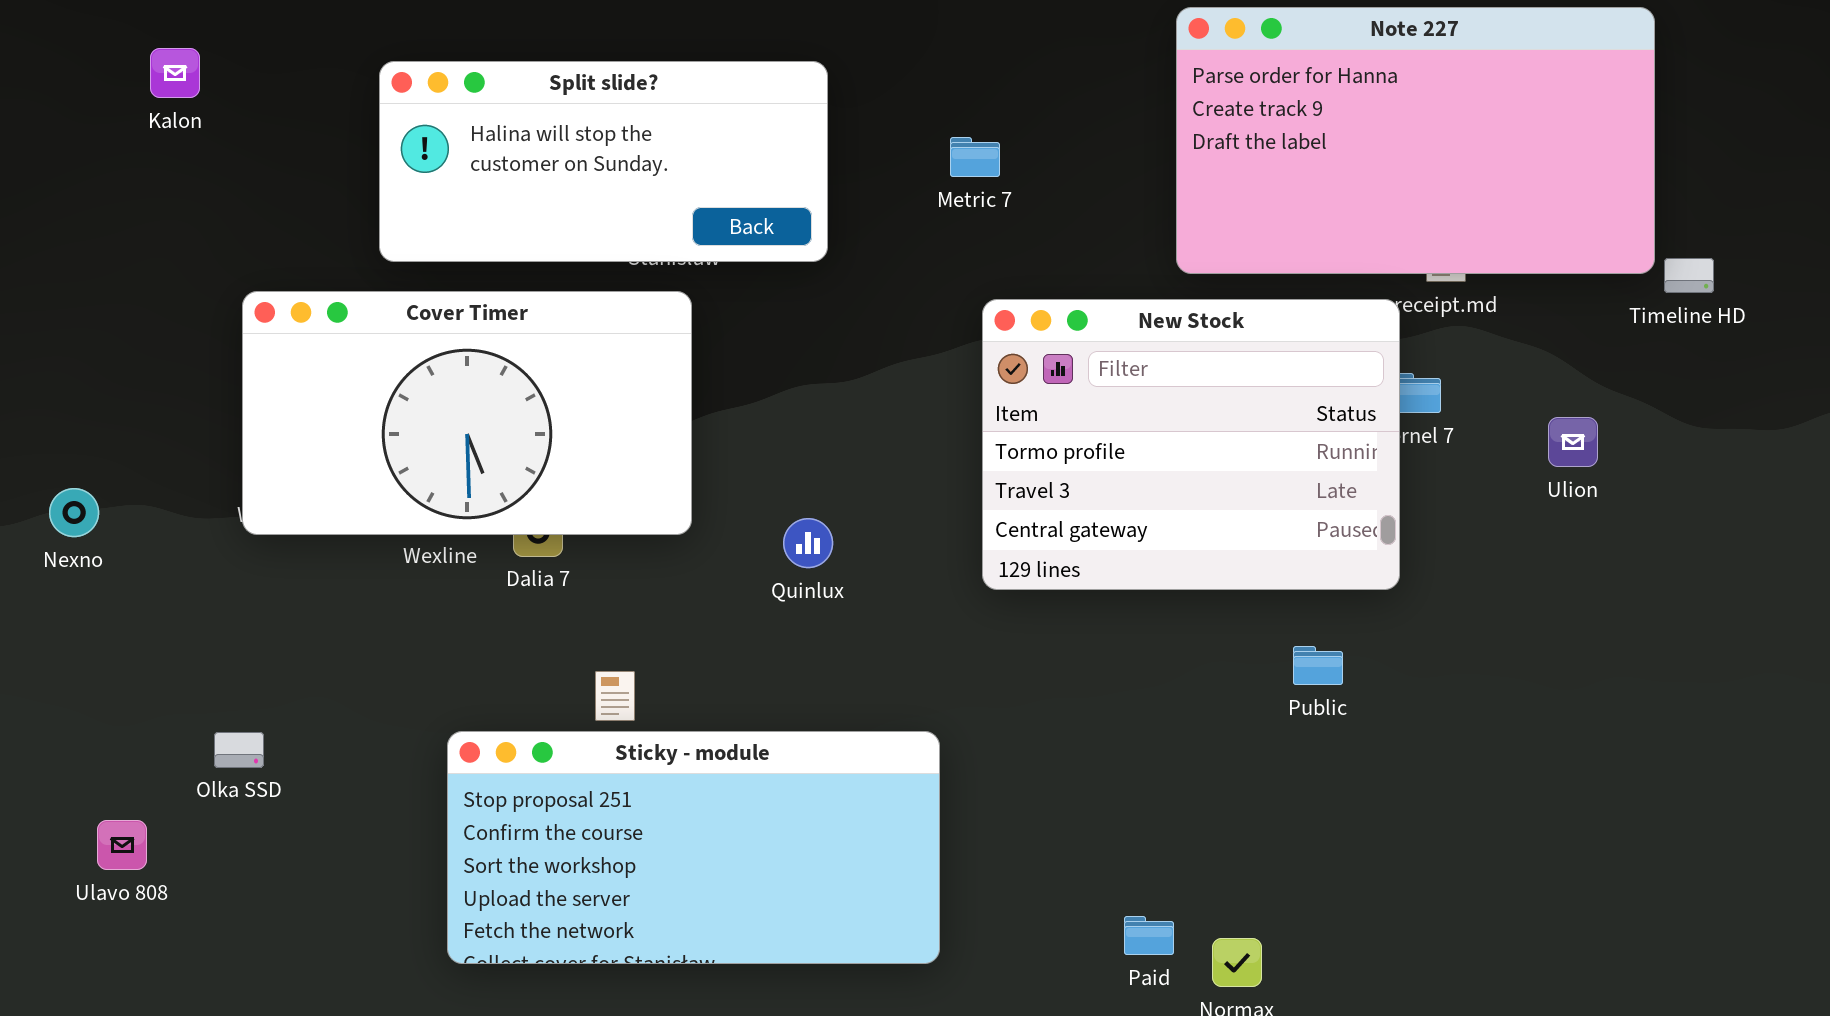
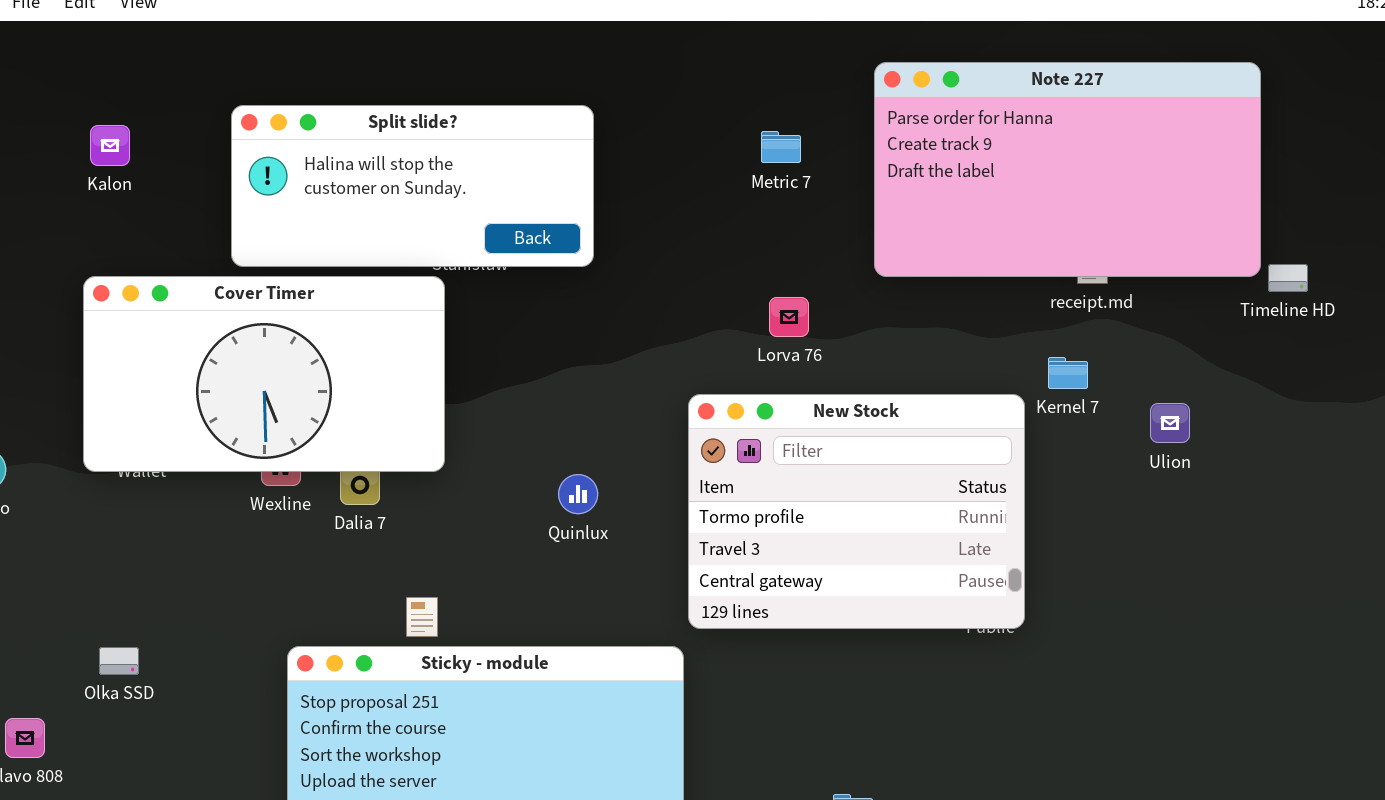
Kalon: [150,48,200,98] -> [90,125,130,166], moved
Metric 7: [950,137,1000,177] -> [761,131,801,163], moved
Cover Timer: [242,291,692,535] -> [83,276,445,472], moved
New Stock: [982,299,1400,590] -> [688,394,1025,629], moved
Ulion: [1548,417,1598,467] -> [1150,403,1190,443], moved

